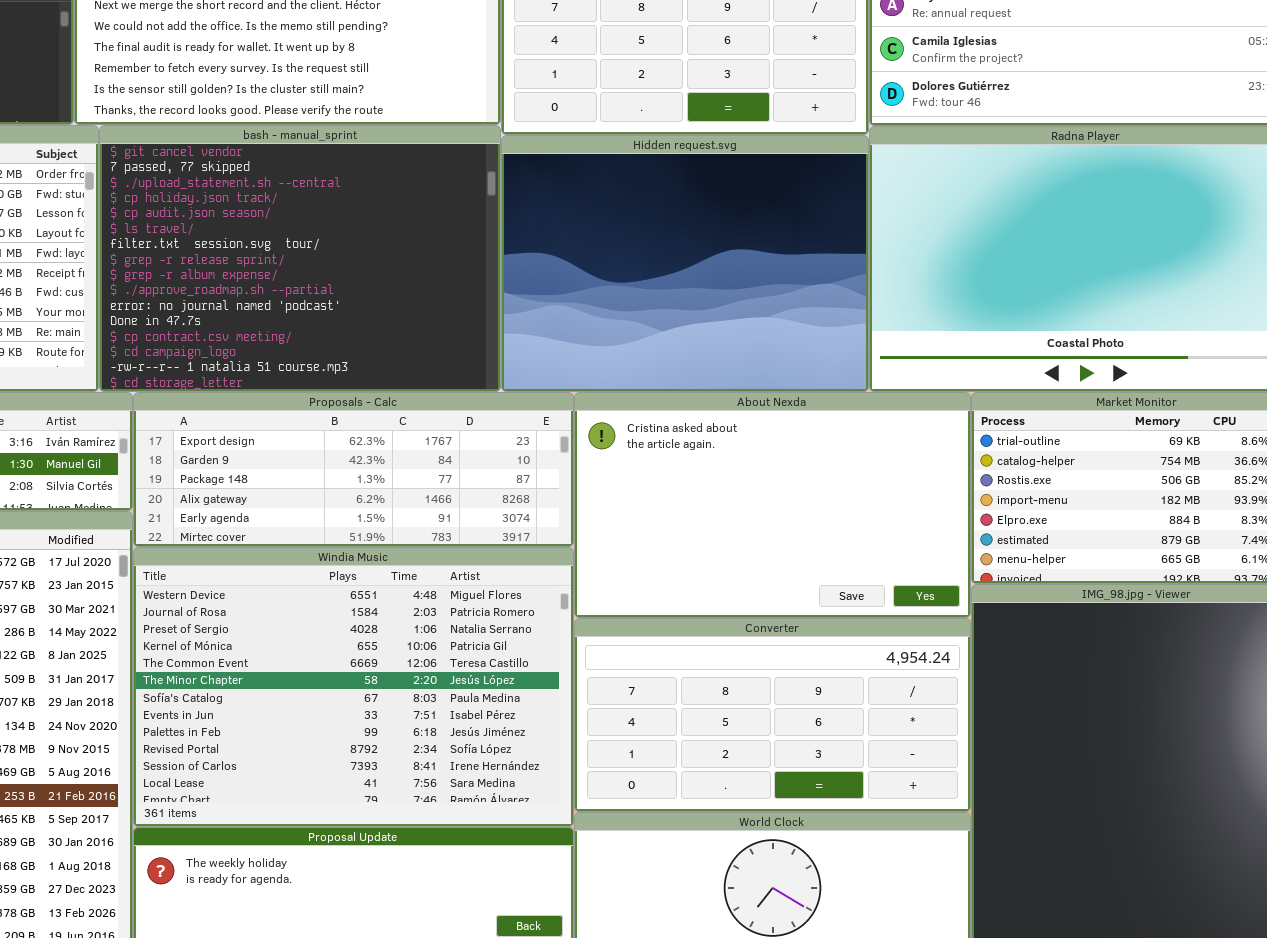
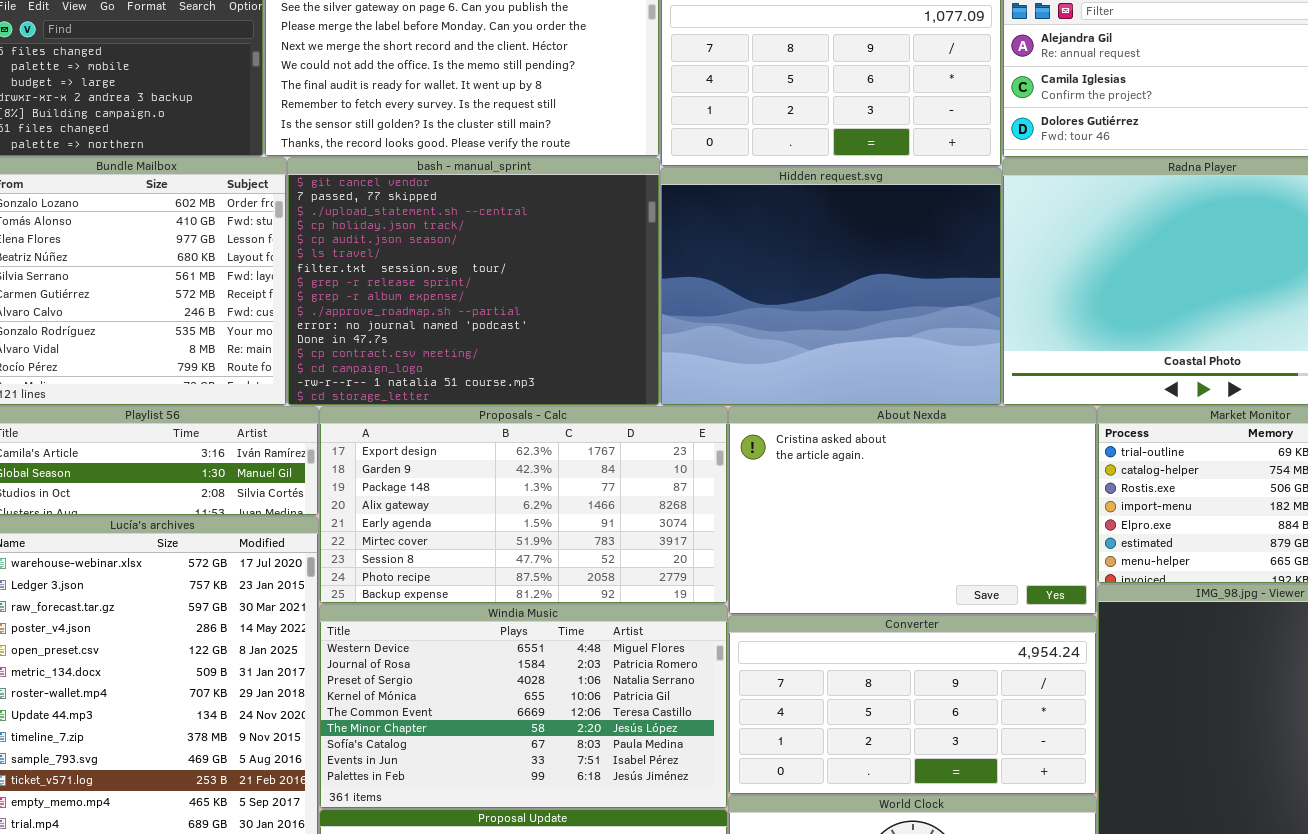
Proposals - Calc: [133,392,574,547] -> [319,406,728,604], resized
Windia Music: [133,547,574,827] -> [319,604,728,809], resized

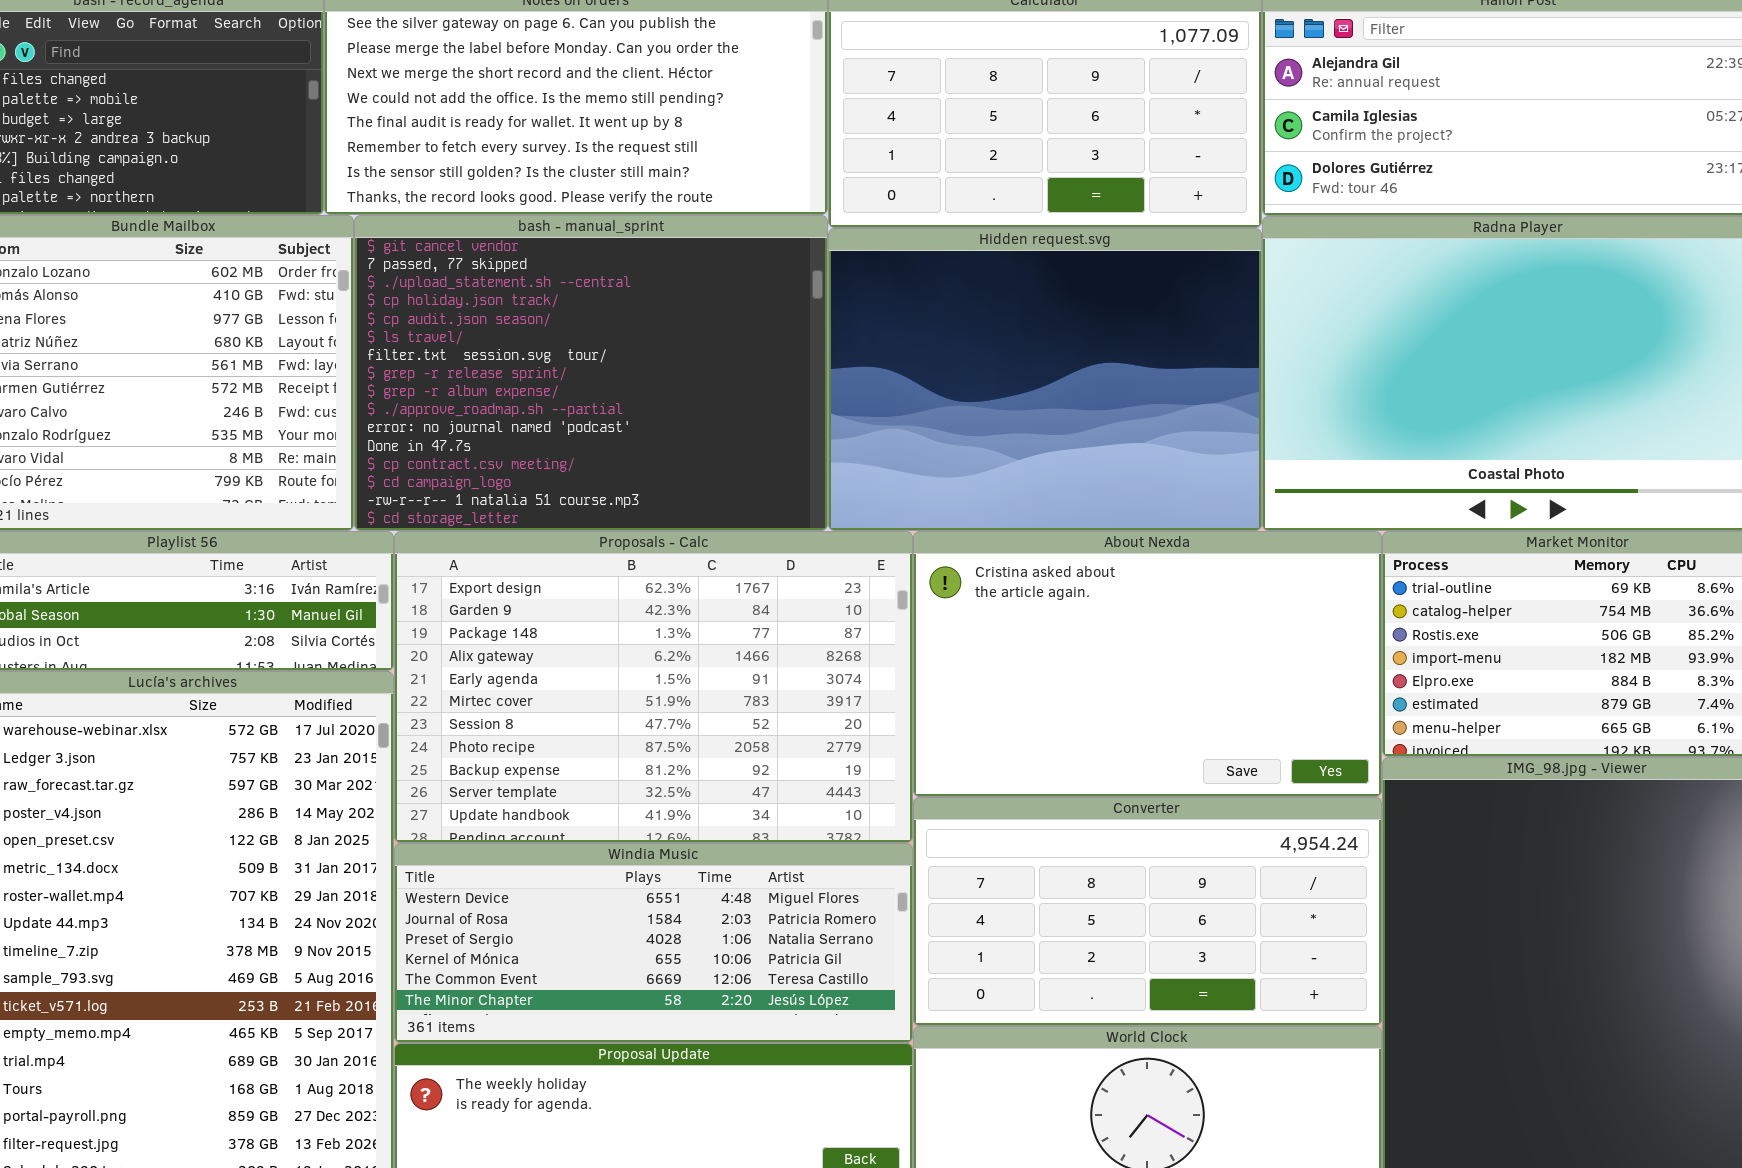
Proposals - Calc: [319,406,728,604] -> [394,531,913,843], resized
Windia Music: [319,604,728,809] -> [394,843,913,1043], resized

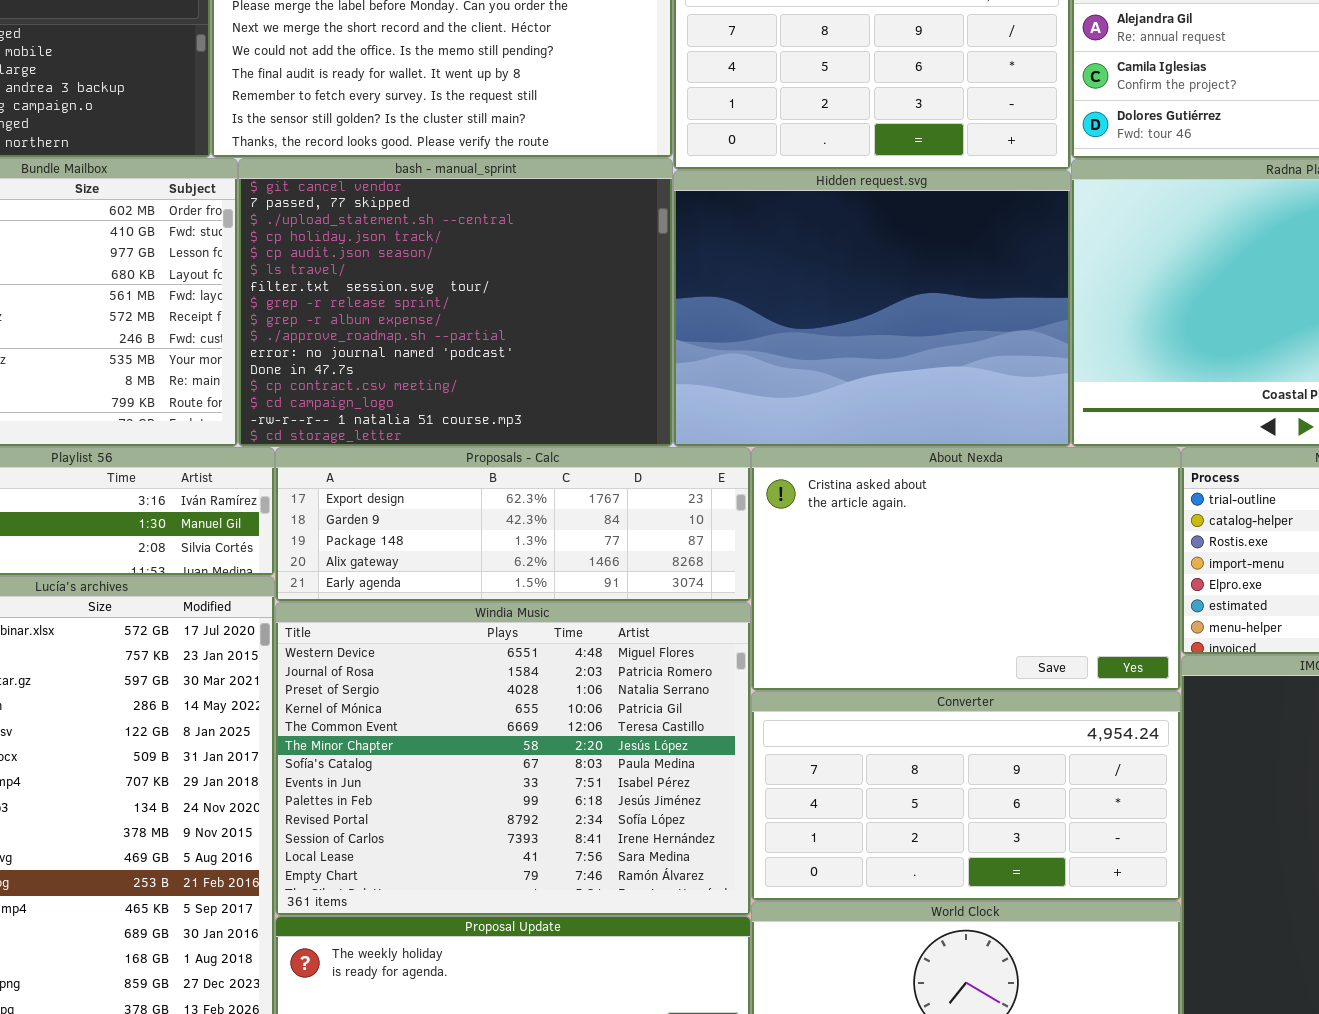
Proposals - Calc: [394,531,913,843] -> [275,447,751,602], resized
Windia Music: [394,843,913,1043] -> [275,602,751,916], resized

